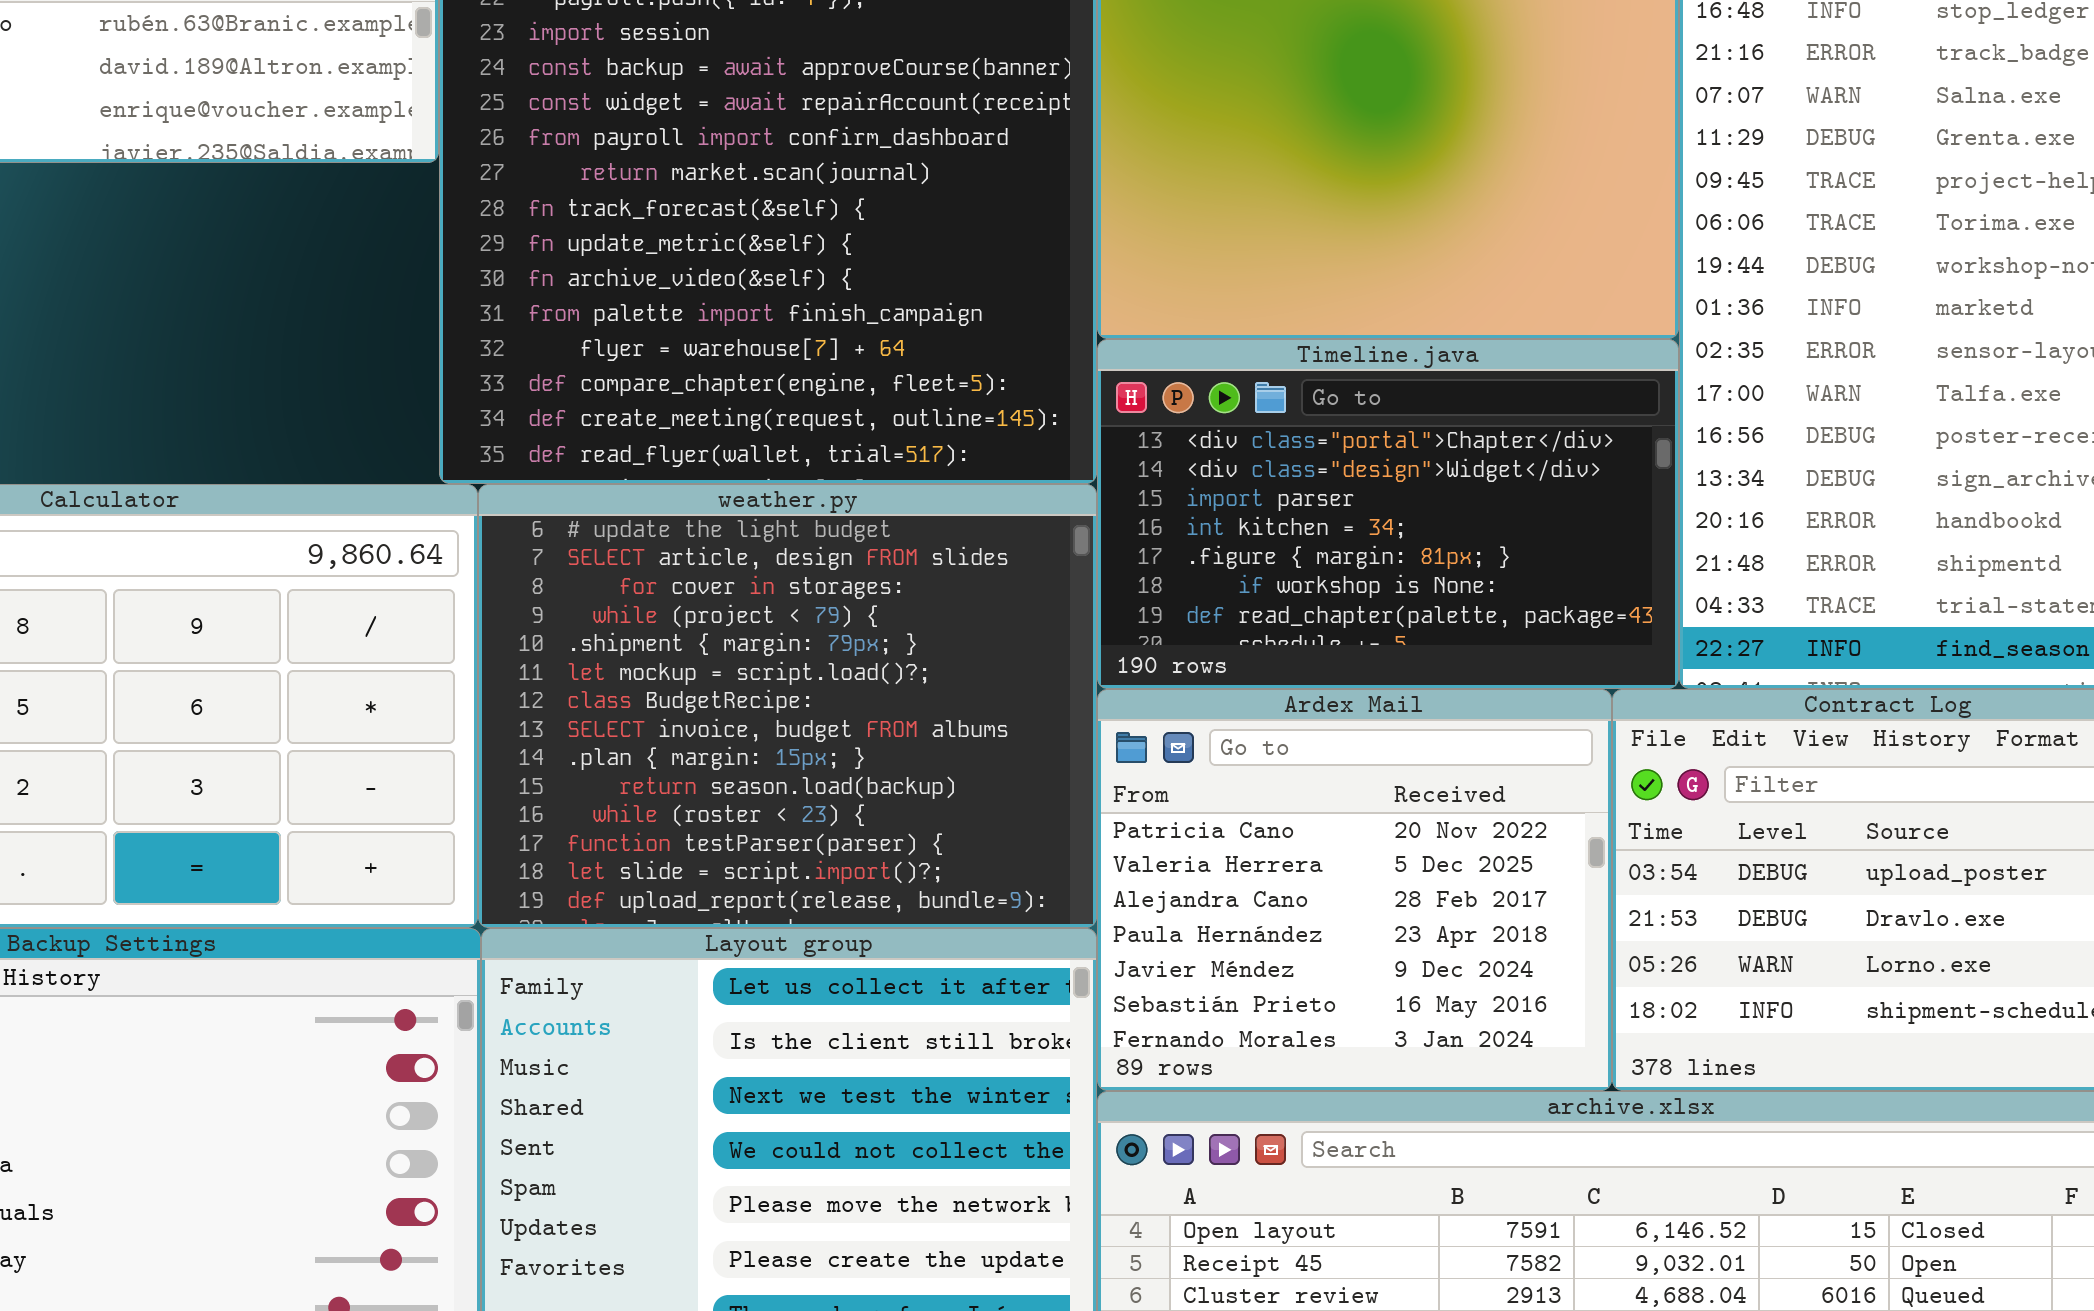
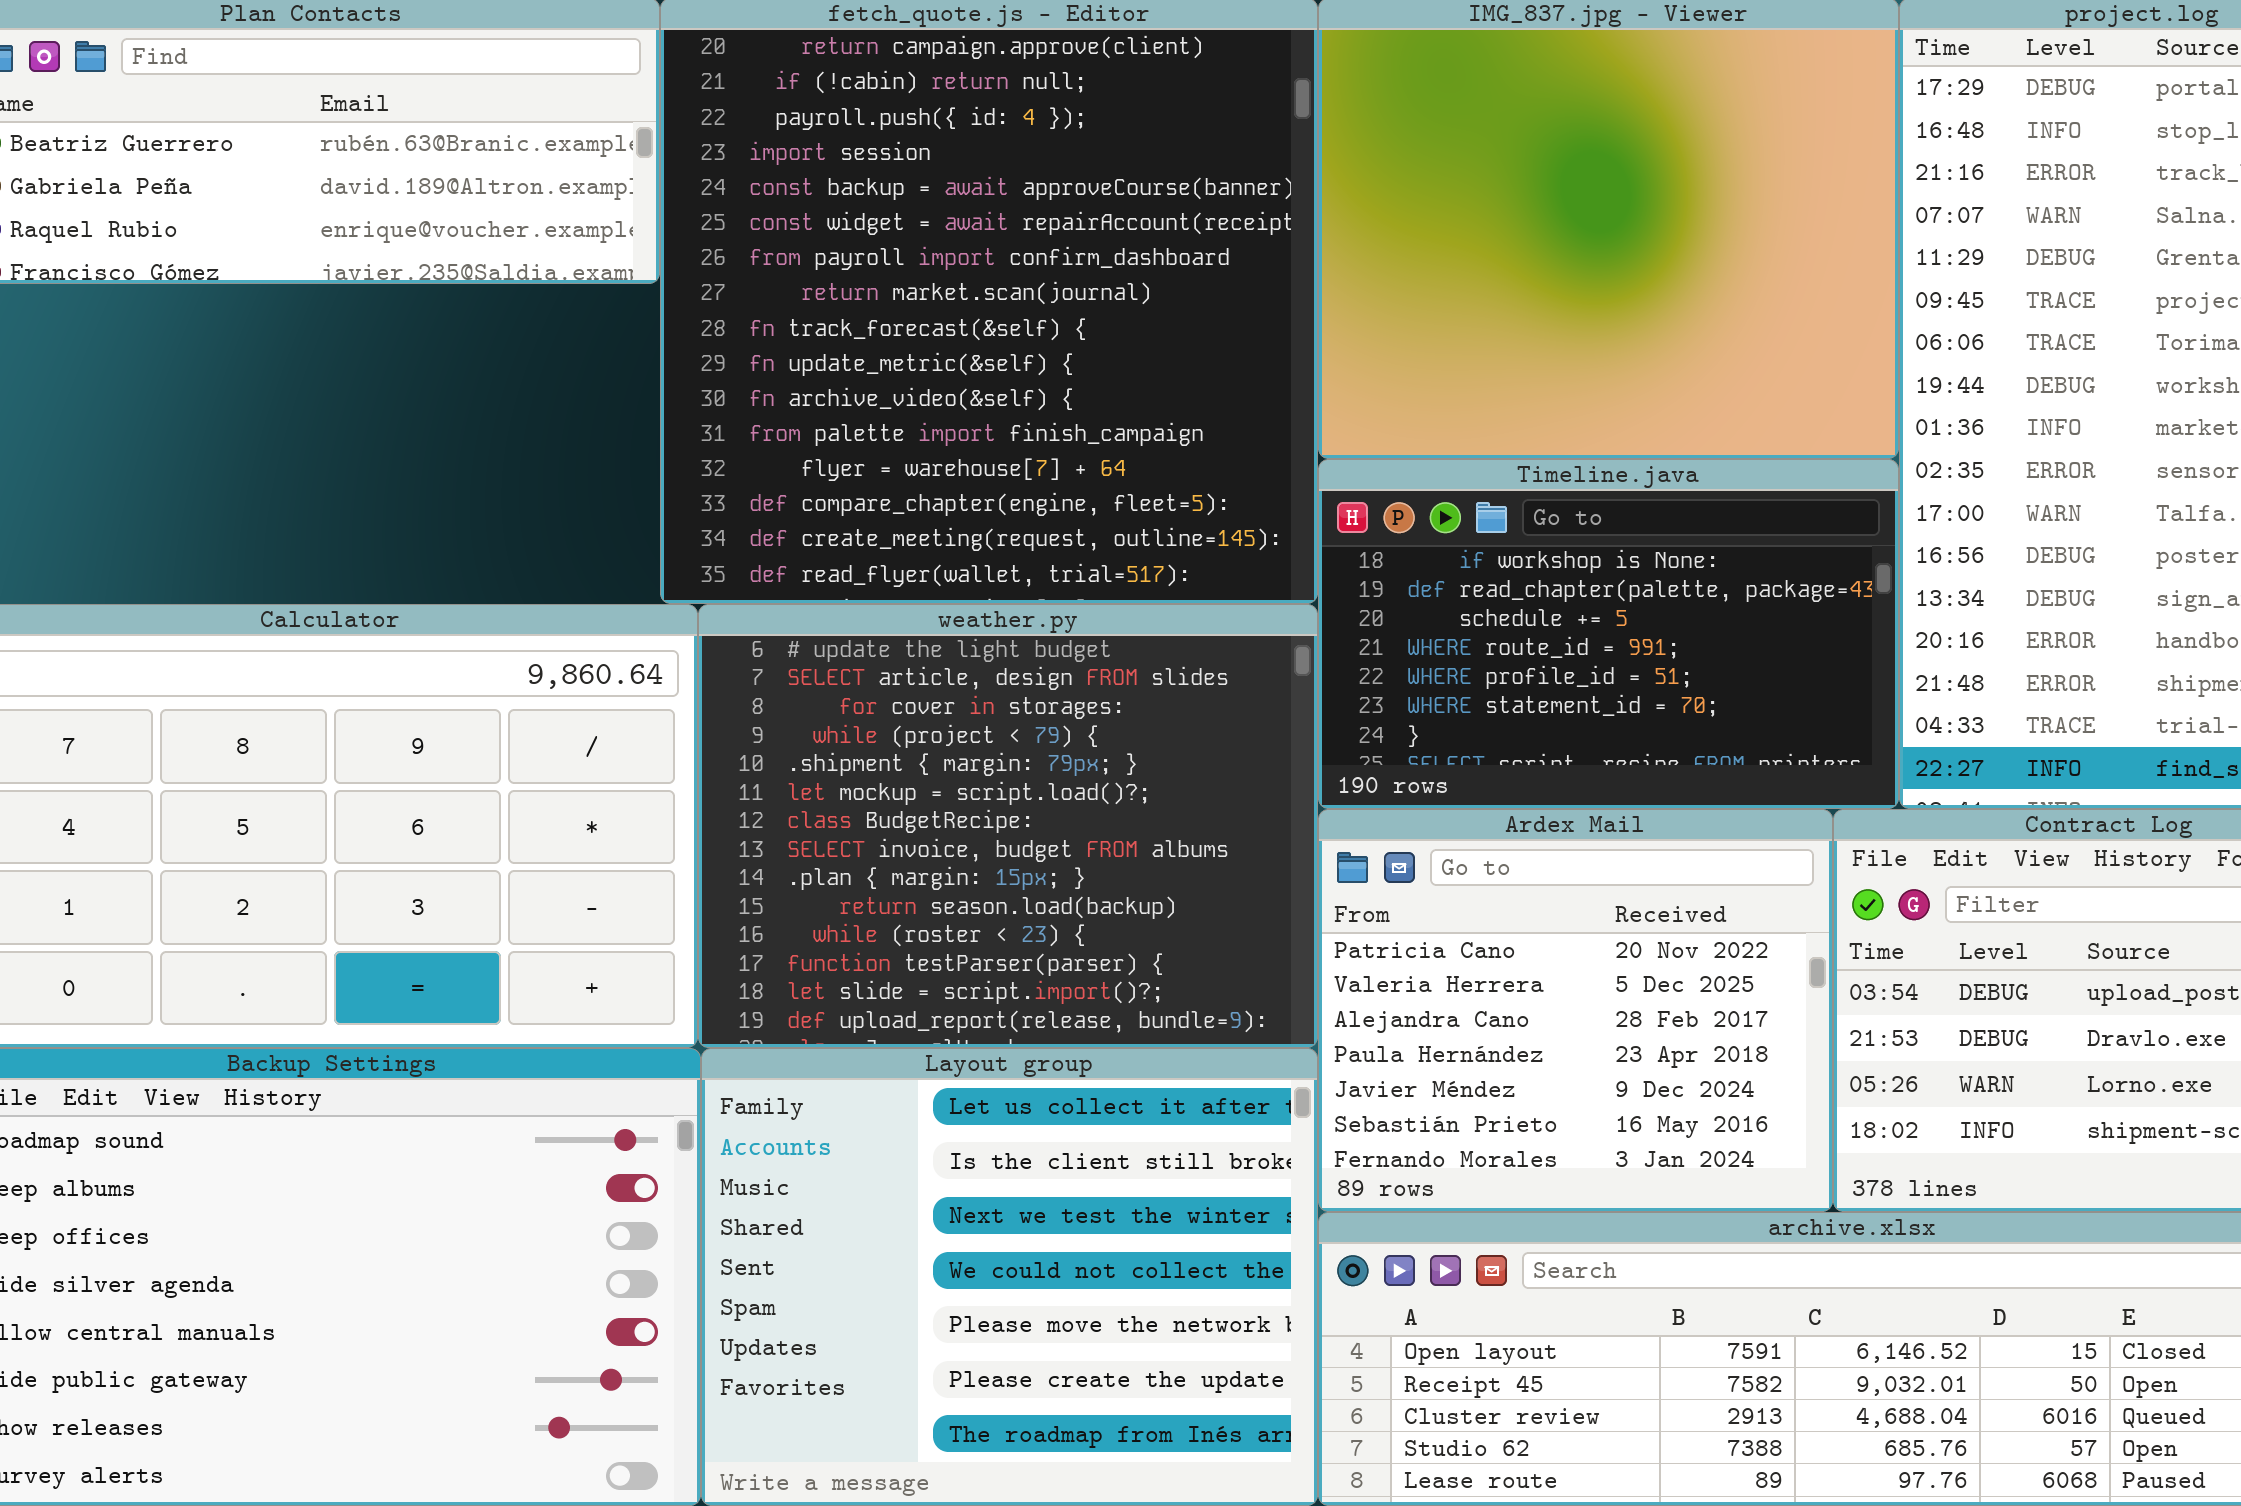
Timeline.java: [1097,339,1679,689] -> [1318,459,1899,809], scrolled down 5 rows

